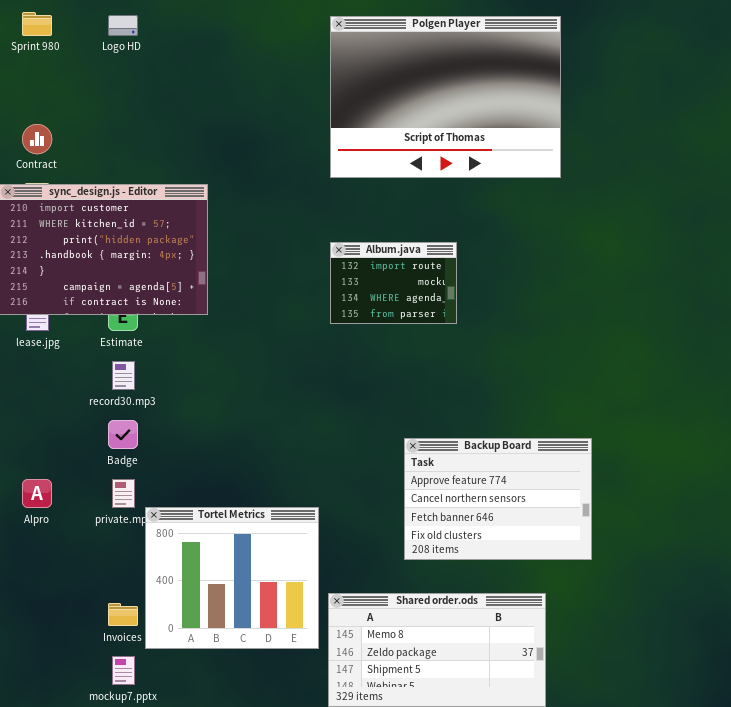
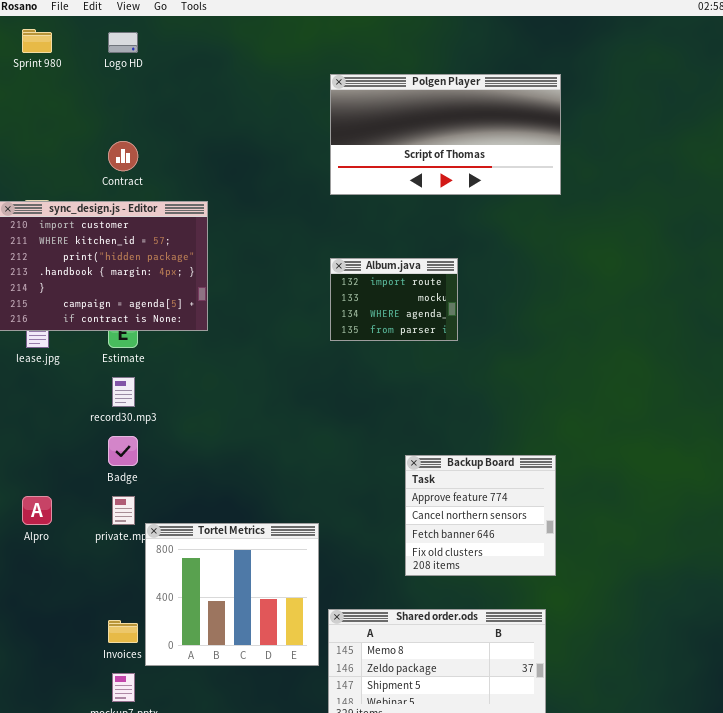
Polgen Player: [330,16,561,178] -> [330,74,561,195], resized
Contract: [22,124,52,154] -> [108,141,138,171], moved
Backup Board: [404,438,592,560] -> [405,455,556,576], resized

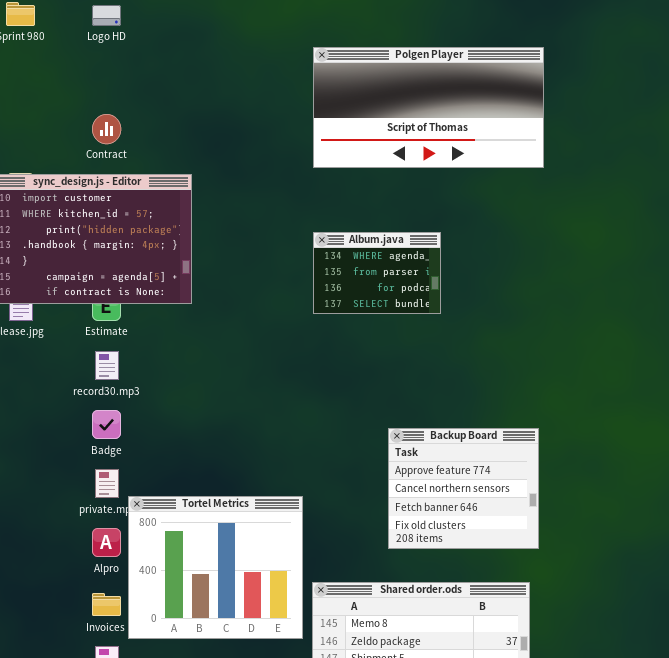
Album.java: [330,258,458,341] -> [313,232,441,314], scrolled down 2 rows
Alpro: [22,496,52,525] -> [92,528,121,557], moved

